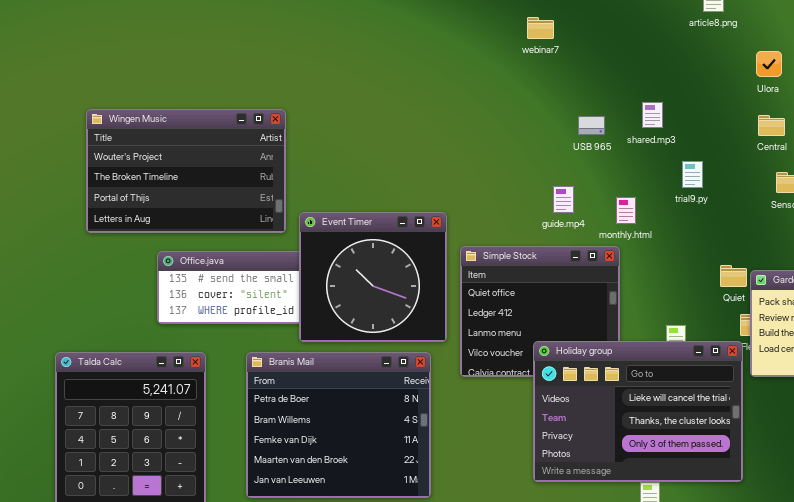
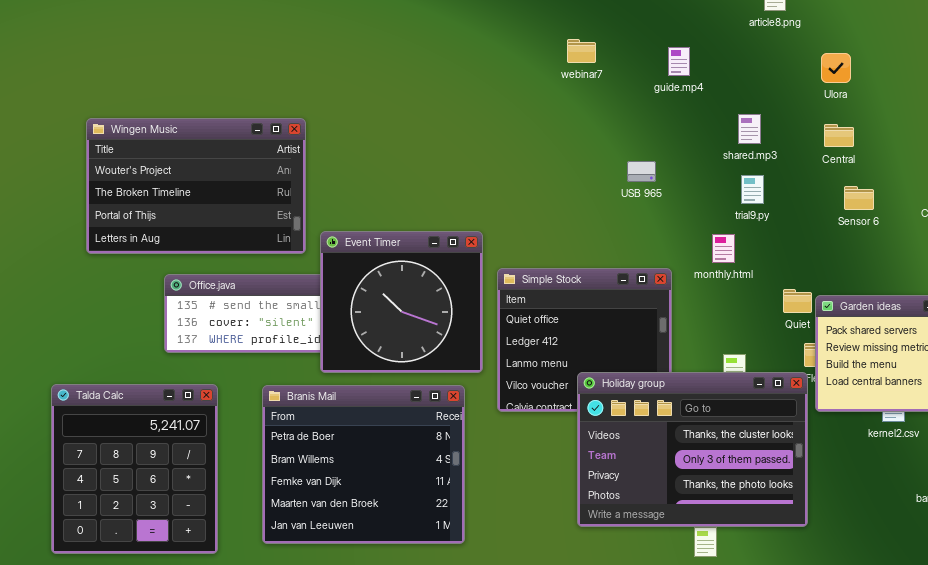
webinar7: [527,17,554,39] -> [567,39,596,63], moved
shared.mp3: [642,102,663,128] -> [738,114,761,144], moved
USB 965: [578,116,605,135] -> [627,161,656,182], moved
guide.mp4: [553,186,574,213] -> [668,47,690,76], moved
monthly.html: [616,197,636,224] -> [712,234,735,263], moved
Holiday group: [533,341,743,482] -> [577,372,808,527], scrolled down 1 row

